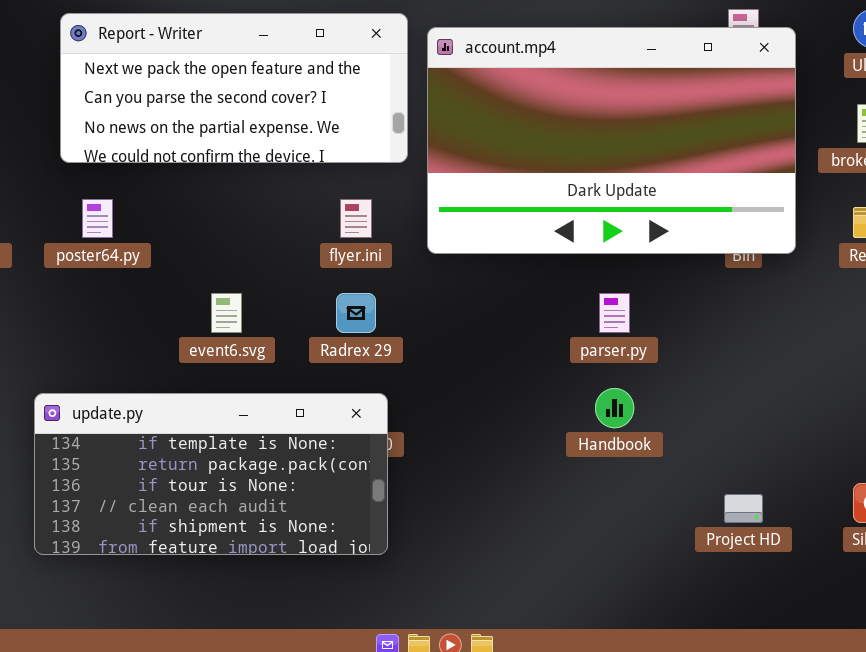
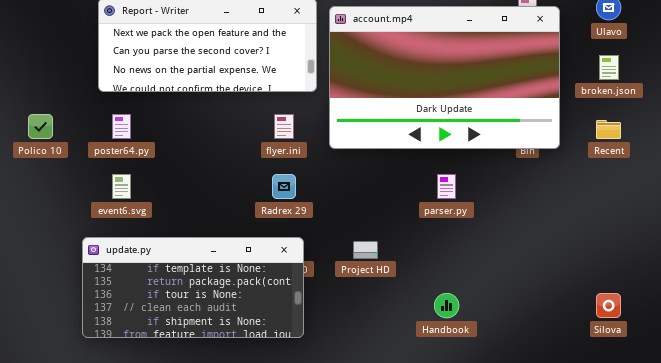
event6.svg: [211,293,242,333] -> [112,174,131,199], moved
Handbook: [595,388,634,428] -> [434,293,459,318], moved
Project HD: [724,494,763,523] -> [353,241,378,259], moved

